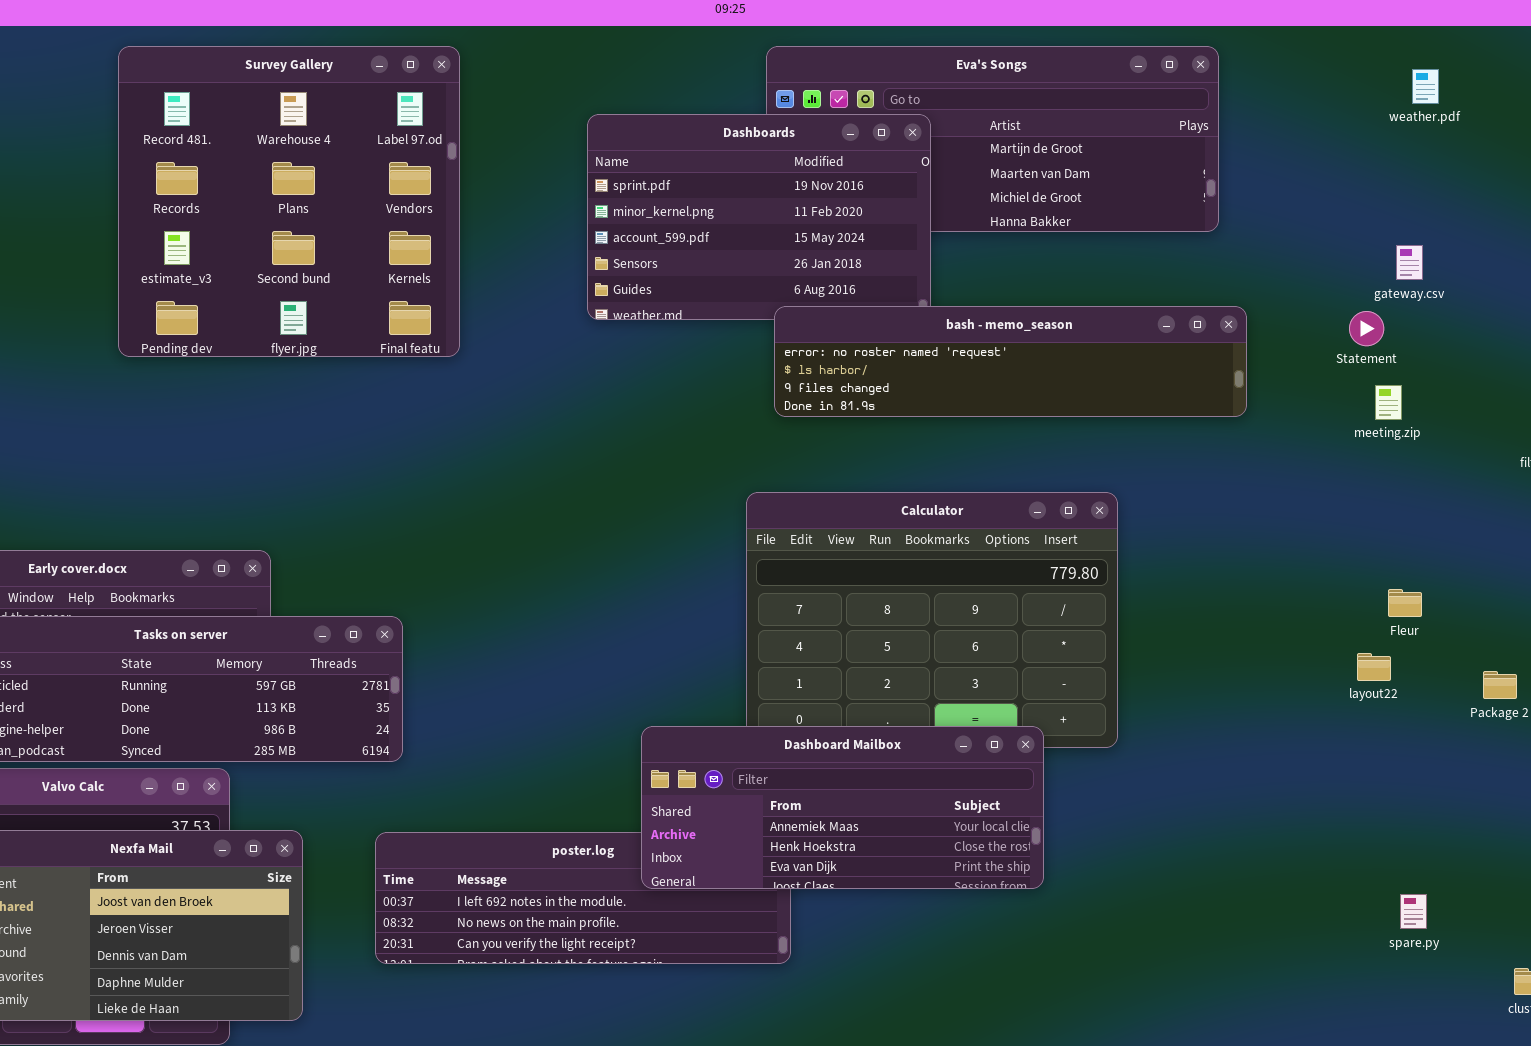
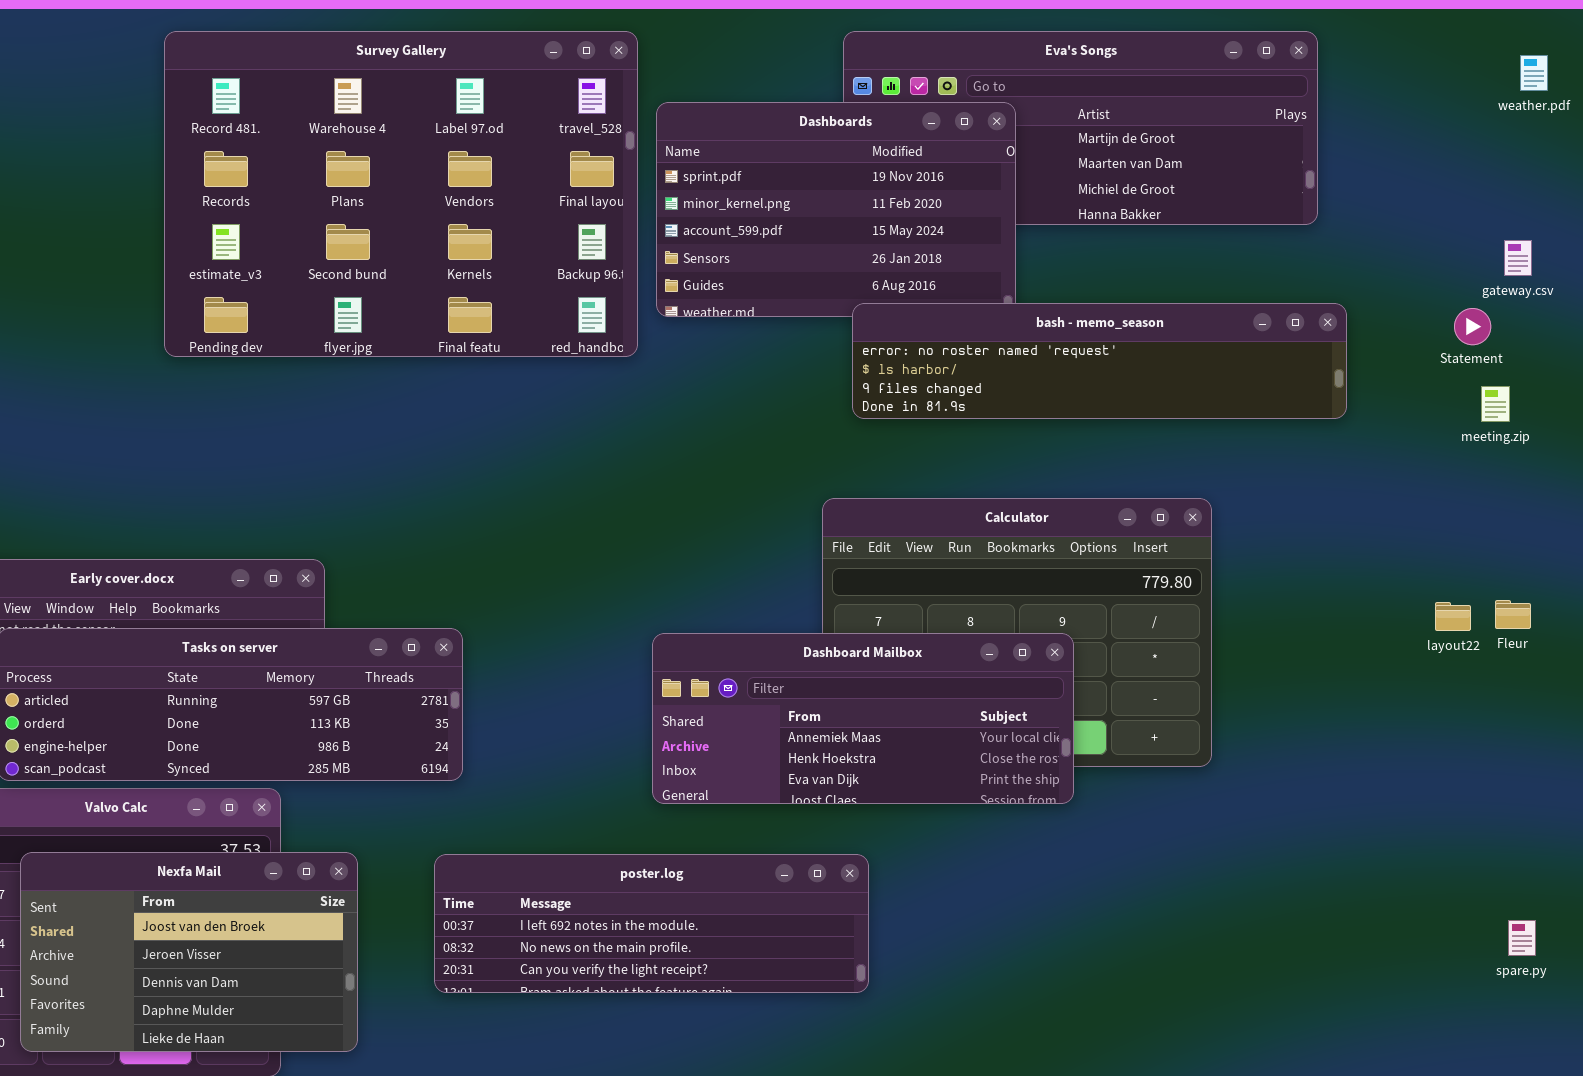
Survey Gallery: [118,46,460,357] -> [164,31,638,357], resized
layout22: [1357,653,1391,681] -> [1435,602,1471,631], moved
Dashboard Mailbox: [641,726,1044,889] -> [652,633,1074,804], moved

